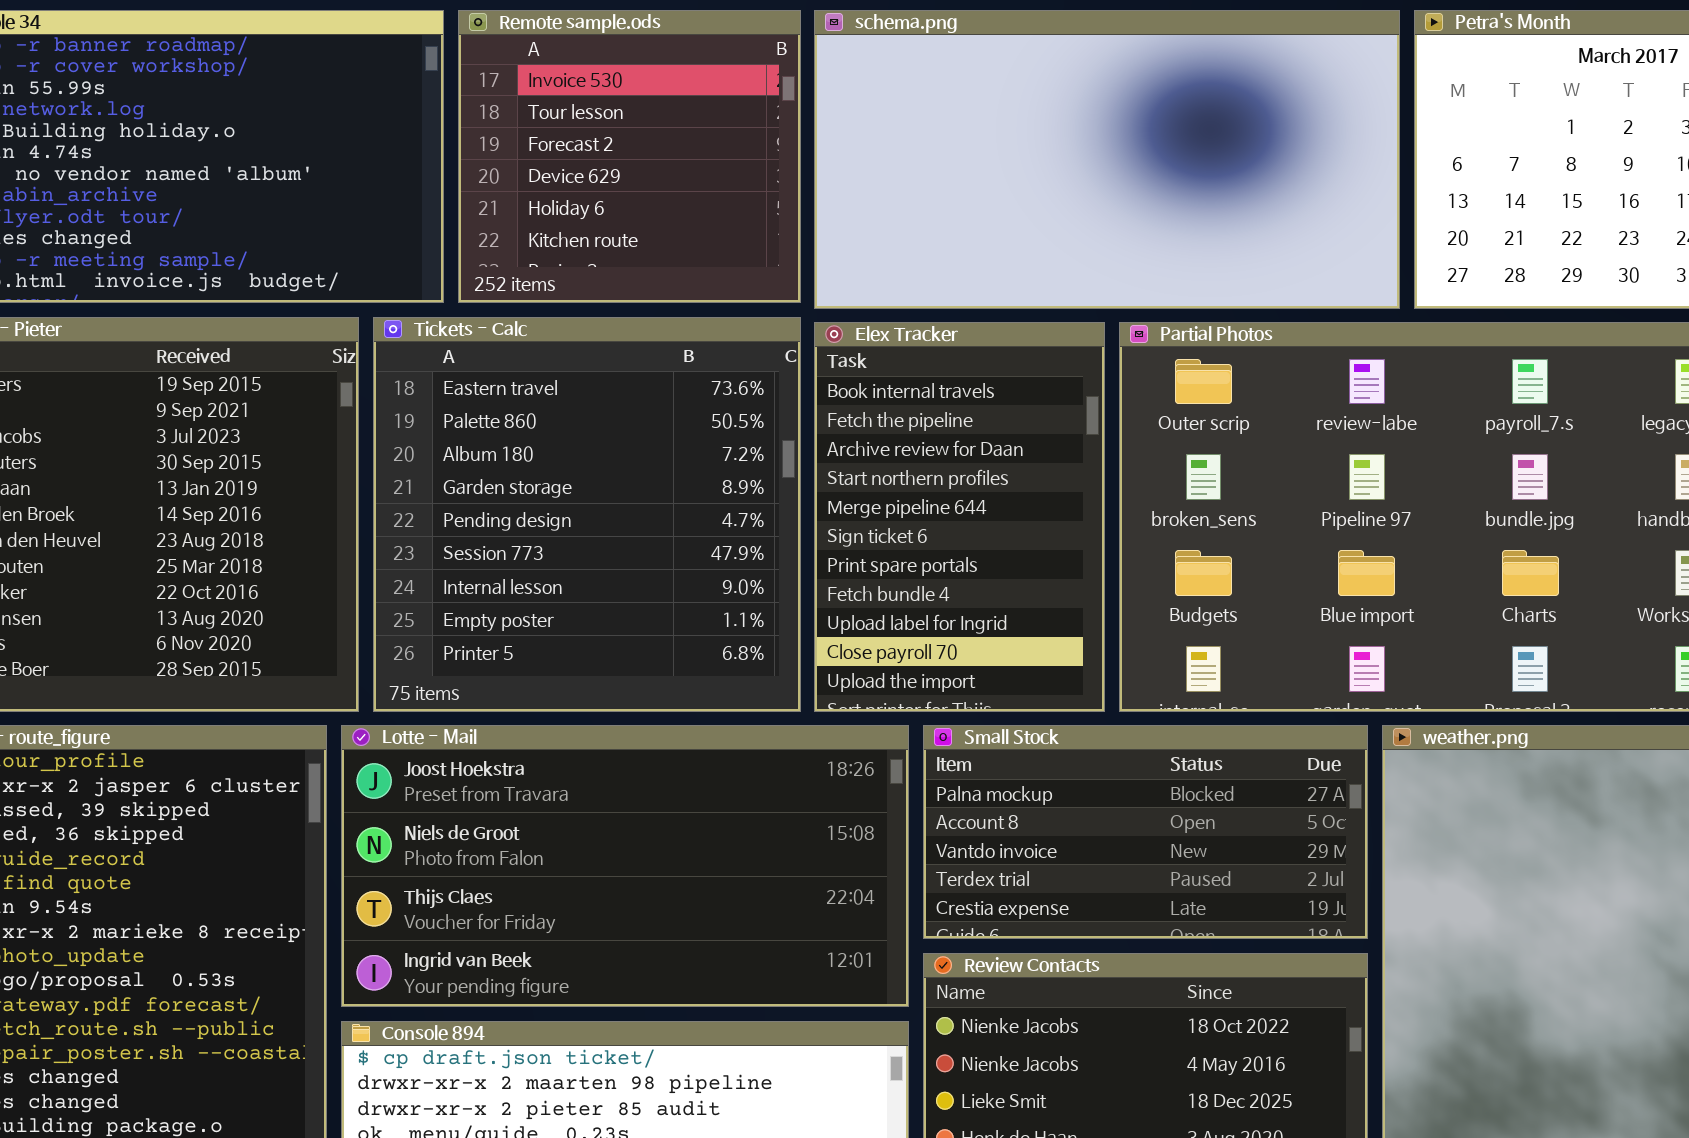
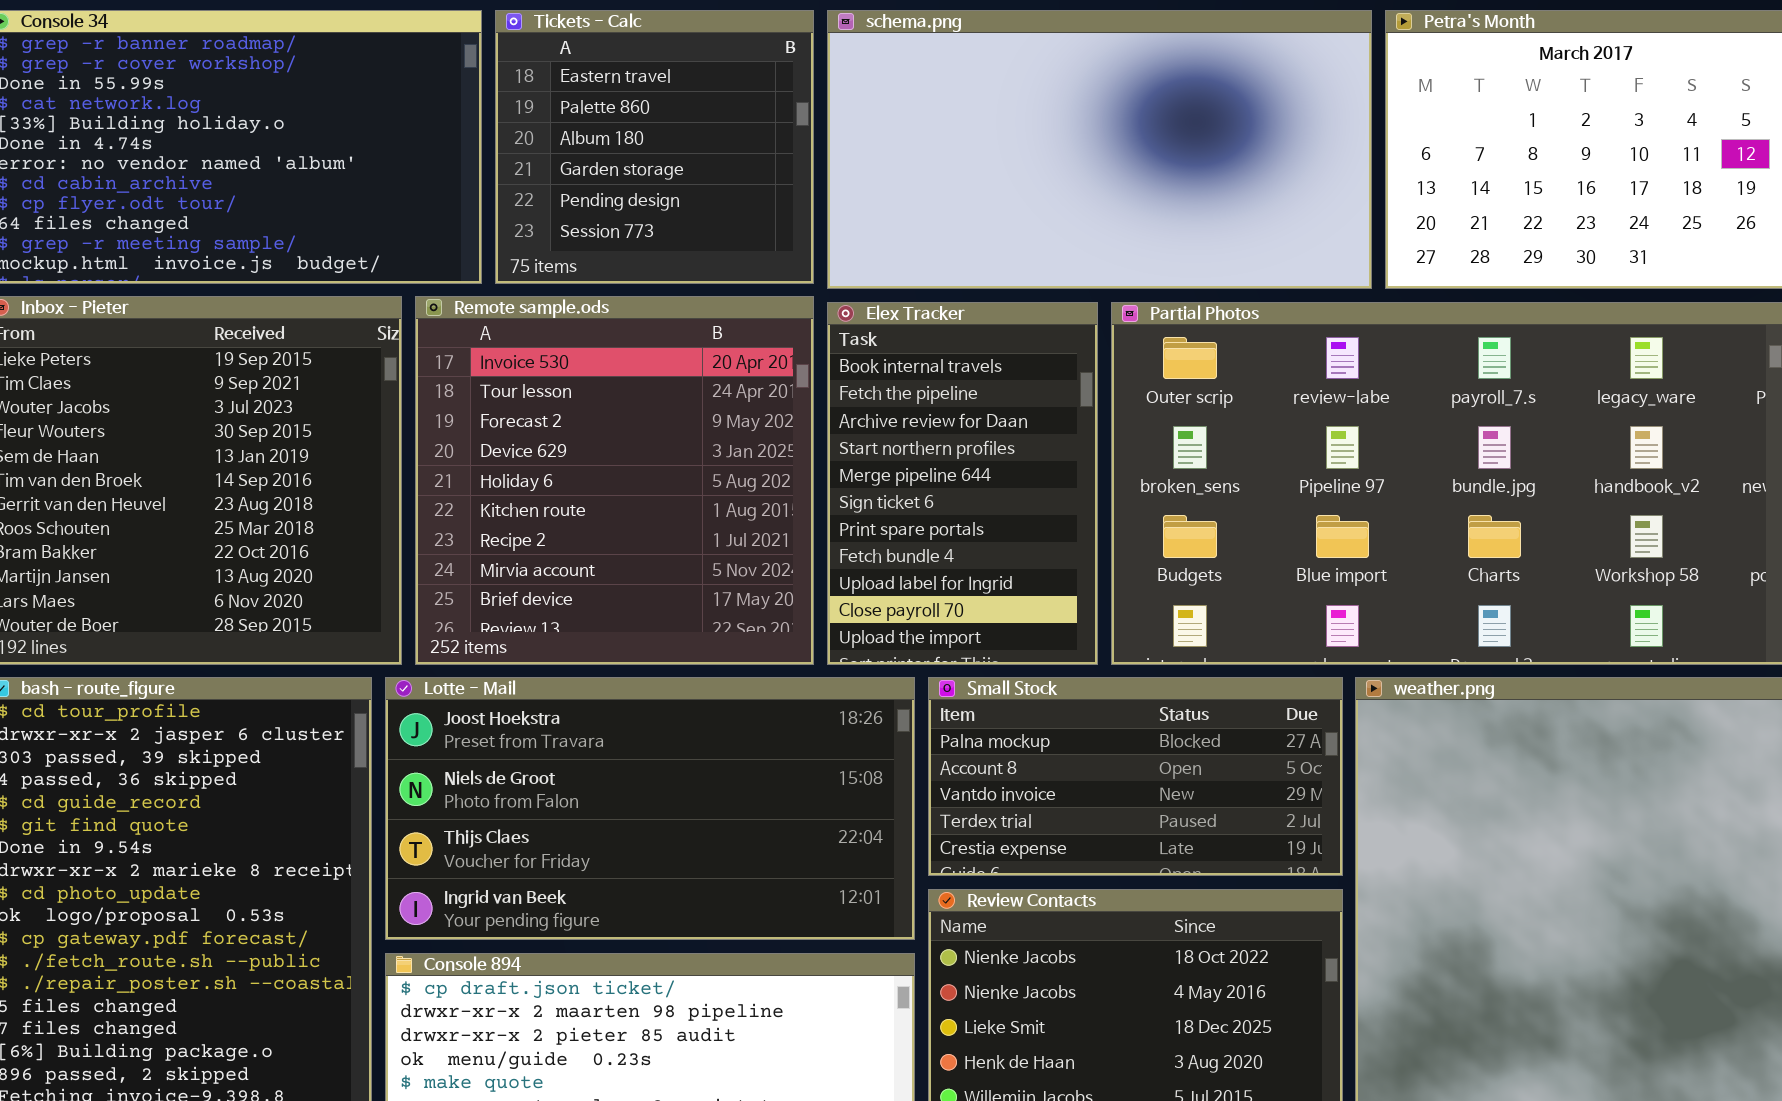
Remote sample.ods: [458,10,801,303] -> [415,296,814,665], moved, resized
Tickets - Calc: [373,317,801,712] -> [495,10,814,284], moved, resized

